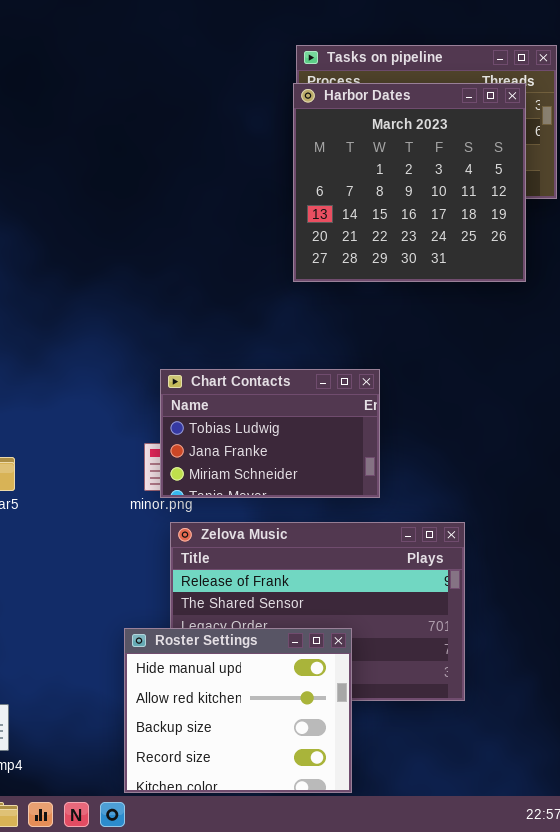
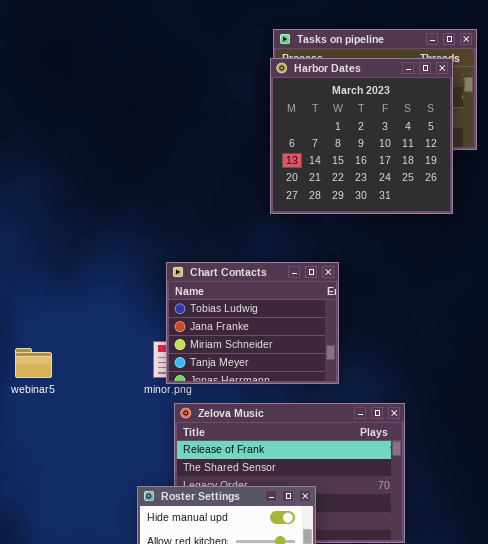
Chart Contacts: [160,369,380,498] -> [166,262,339,384], resized

